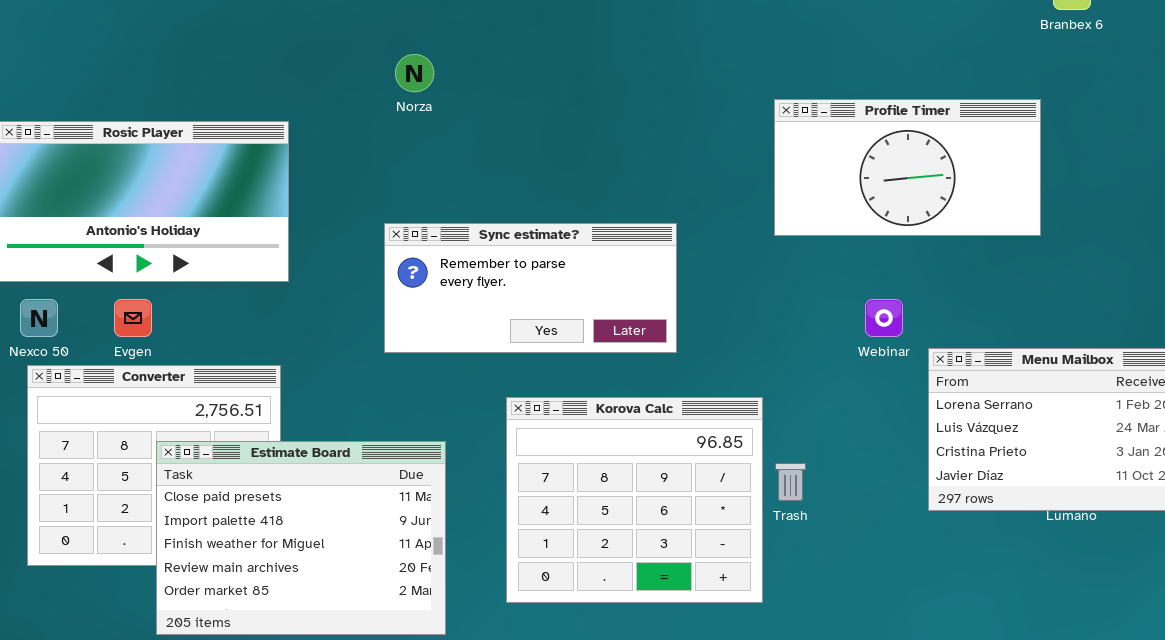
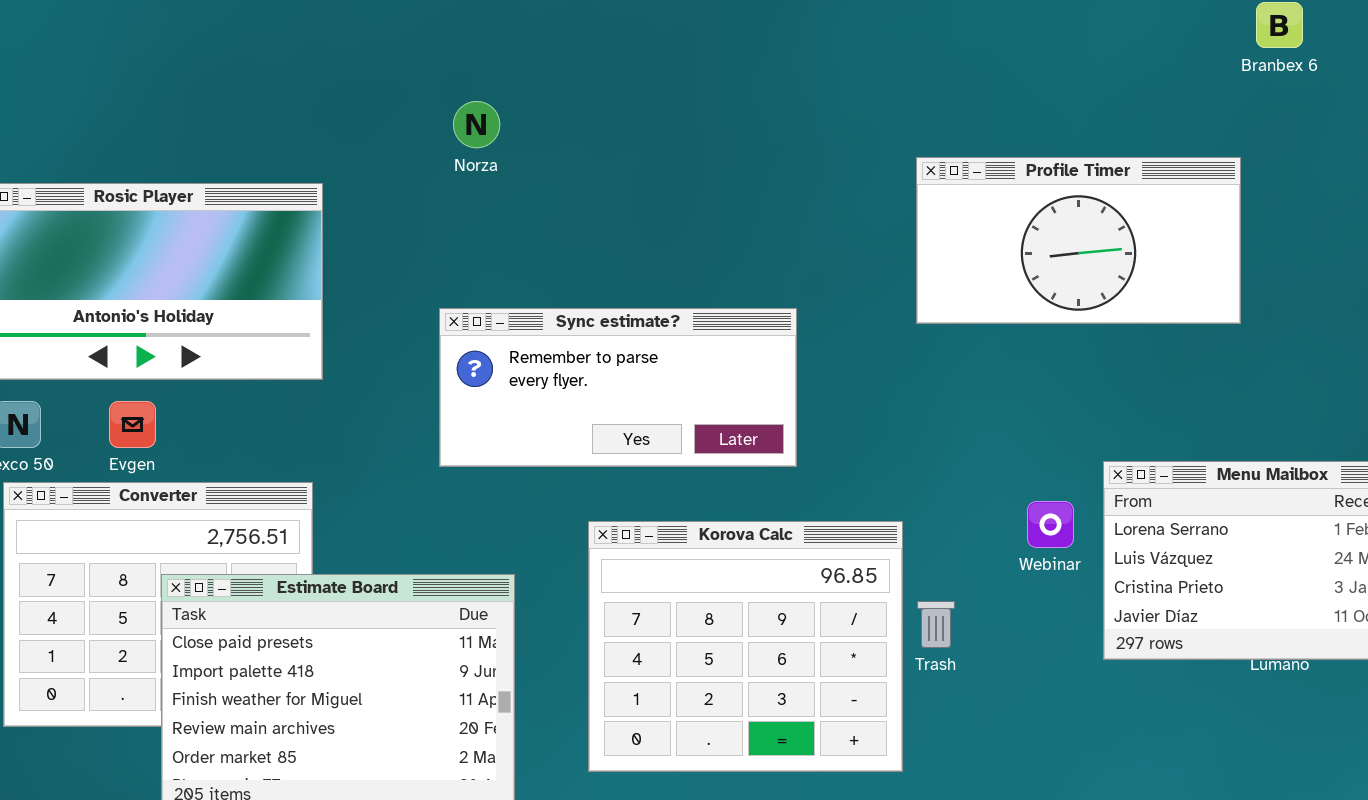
Webinar: [865,299,903,337] -> [1027,501,1074,548], moved

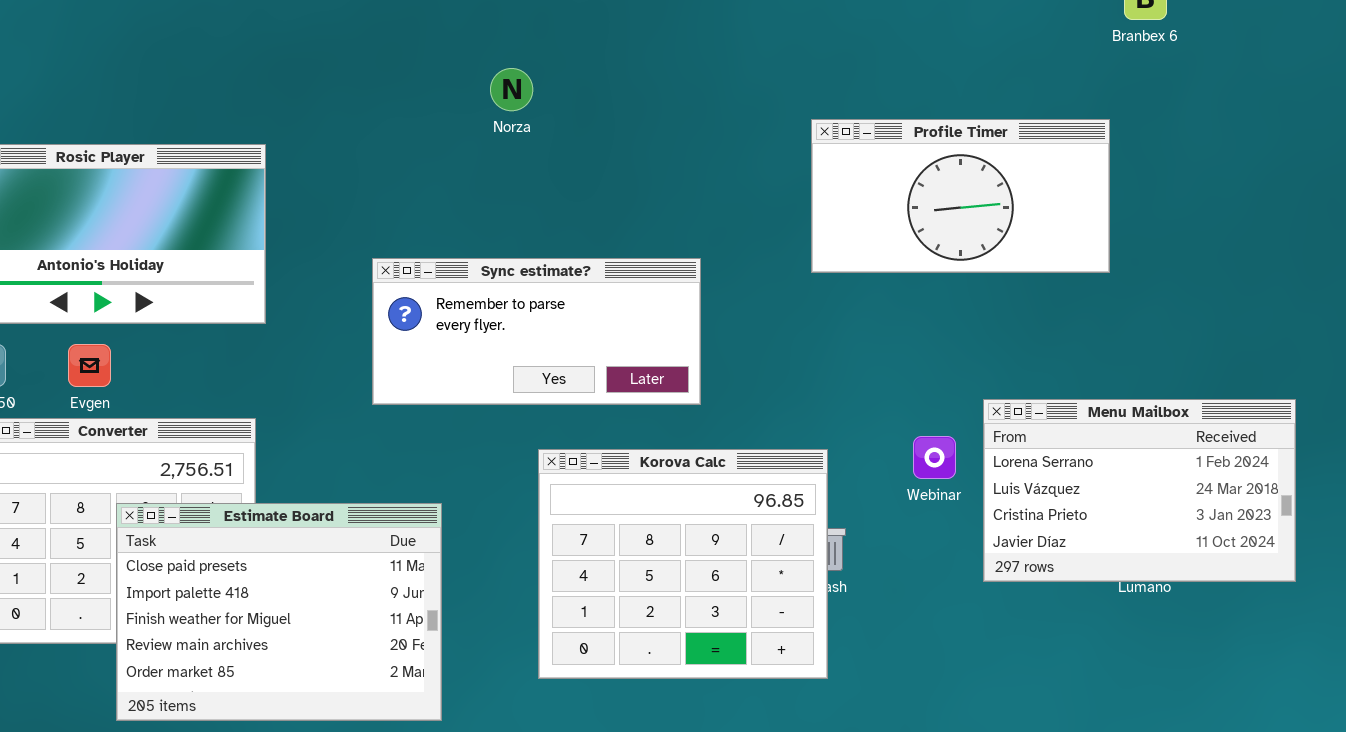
Norza: [453,101,500,148] -> [490,68,533,111], moved
Korova Calc: [588,521,903,772] -> [538,449,828,679], moved

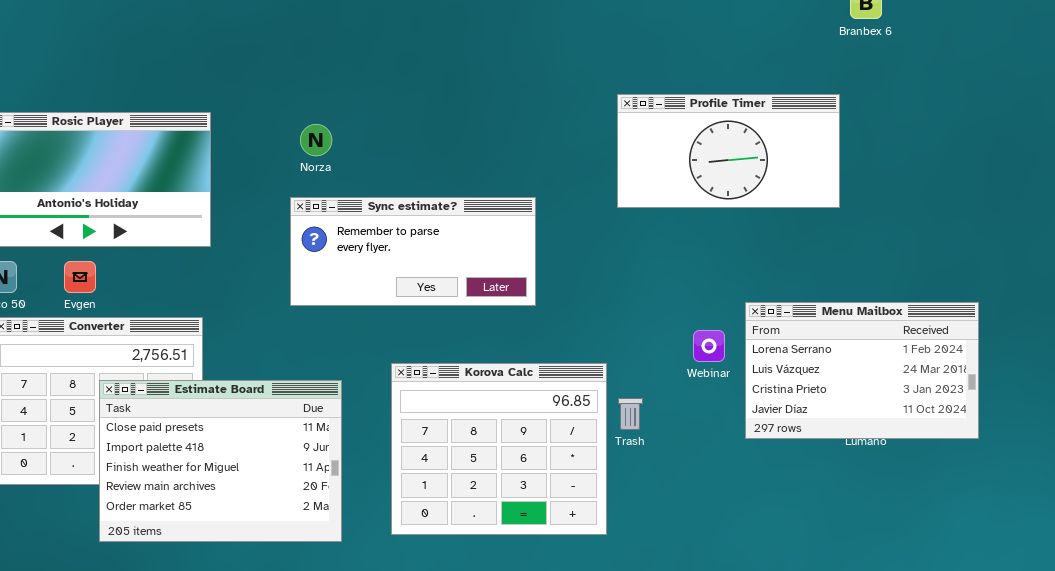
Norza: [490,68,533,111] -> [300,124,332,156], moved
Korova Calc: [538,449,828,679] -> [391,363,607,535], moved

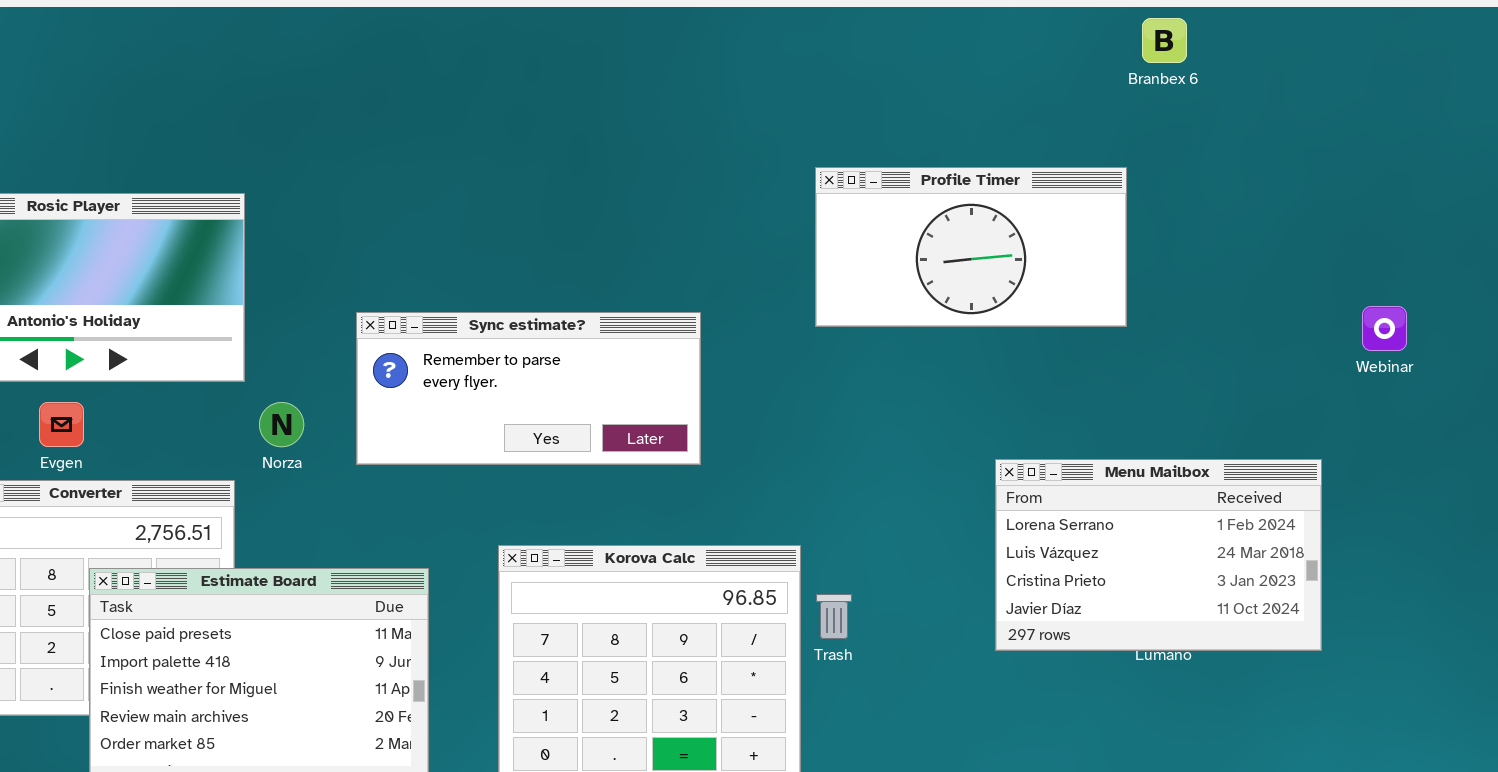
Norza: [300,124,332,156] -> [259,402,304,447], moved
Webinar: [693,330,725,362] -> [1362,306,1407,351], moved

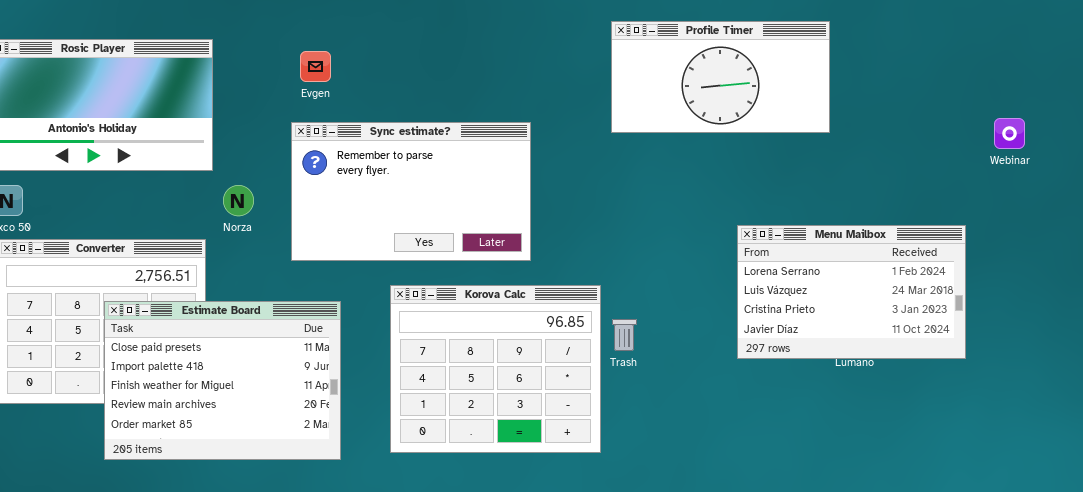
Sync estimate?: [356,312,701,465] -> [291,122,531,261], resized
Evgen: [39,402,84,447] -> [300,51,331,82], moved

